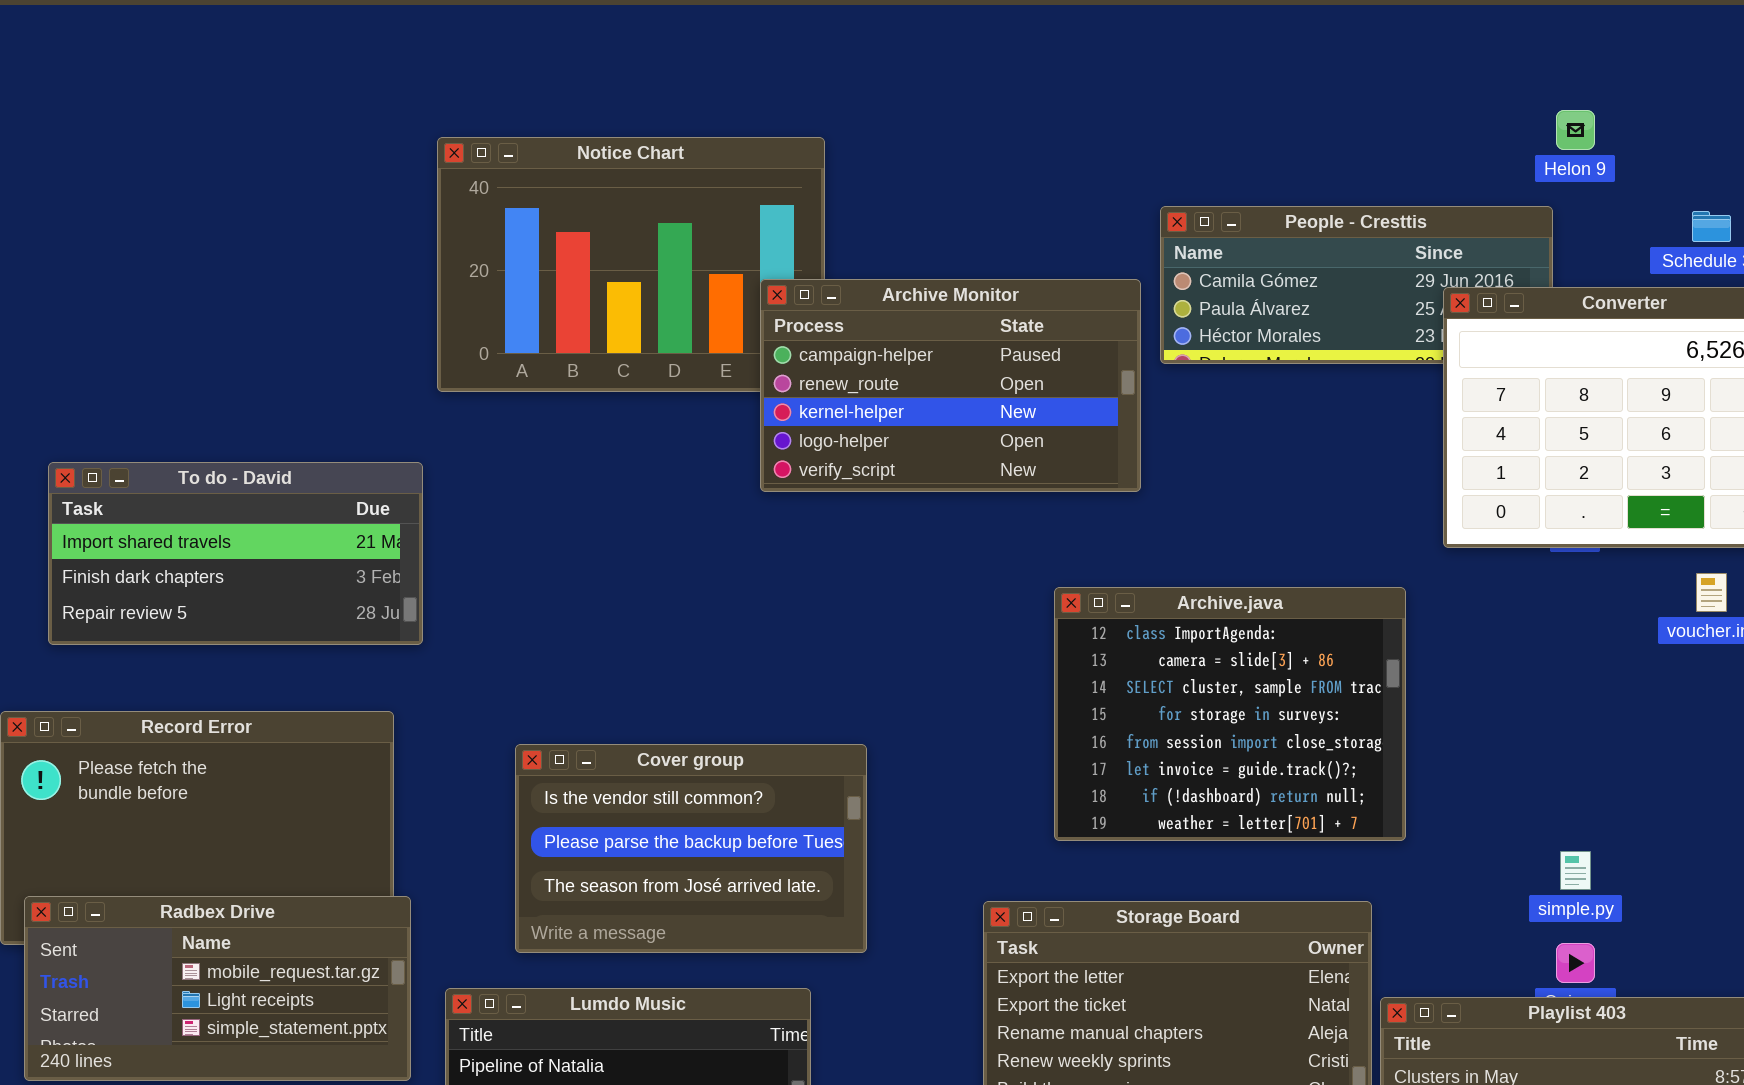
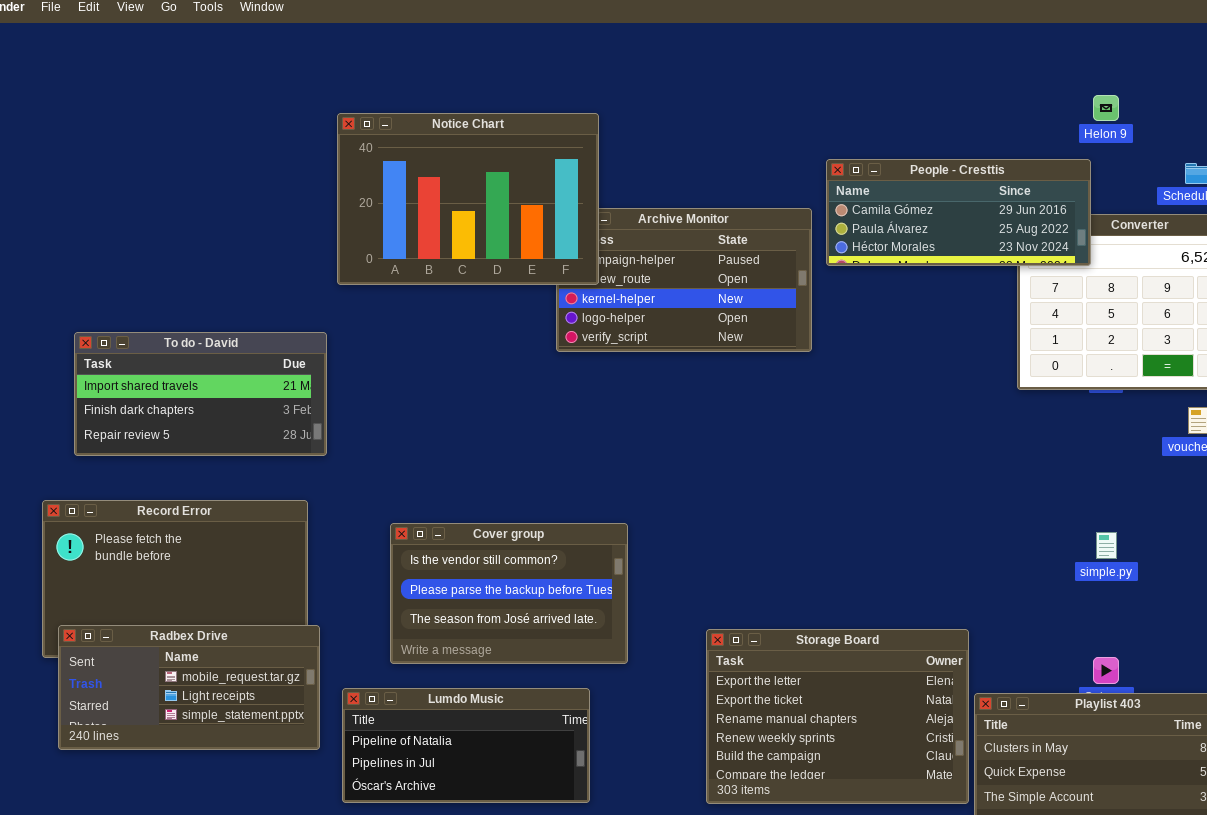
Notice Chart: [437,137,825,392] -> [337,113,599,285], raised
People - Cresttis: [1160,206,1553,364] -> [826,159,1091,266], raised
Archive.java: [1054,587,1406,841] -> none, closed
simple.py: [1560,851,1591,890] -> [1096,532,1117,559], moved

